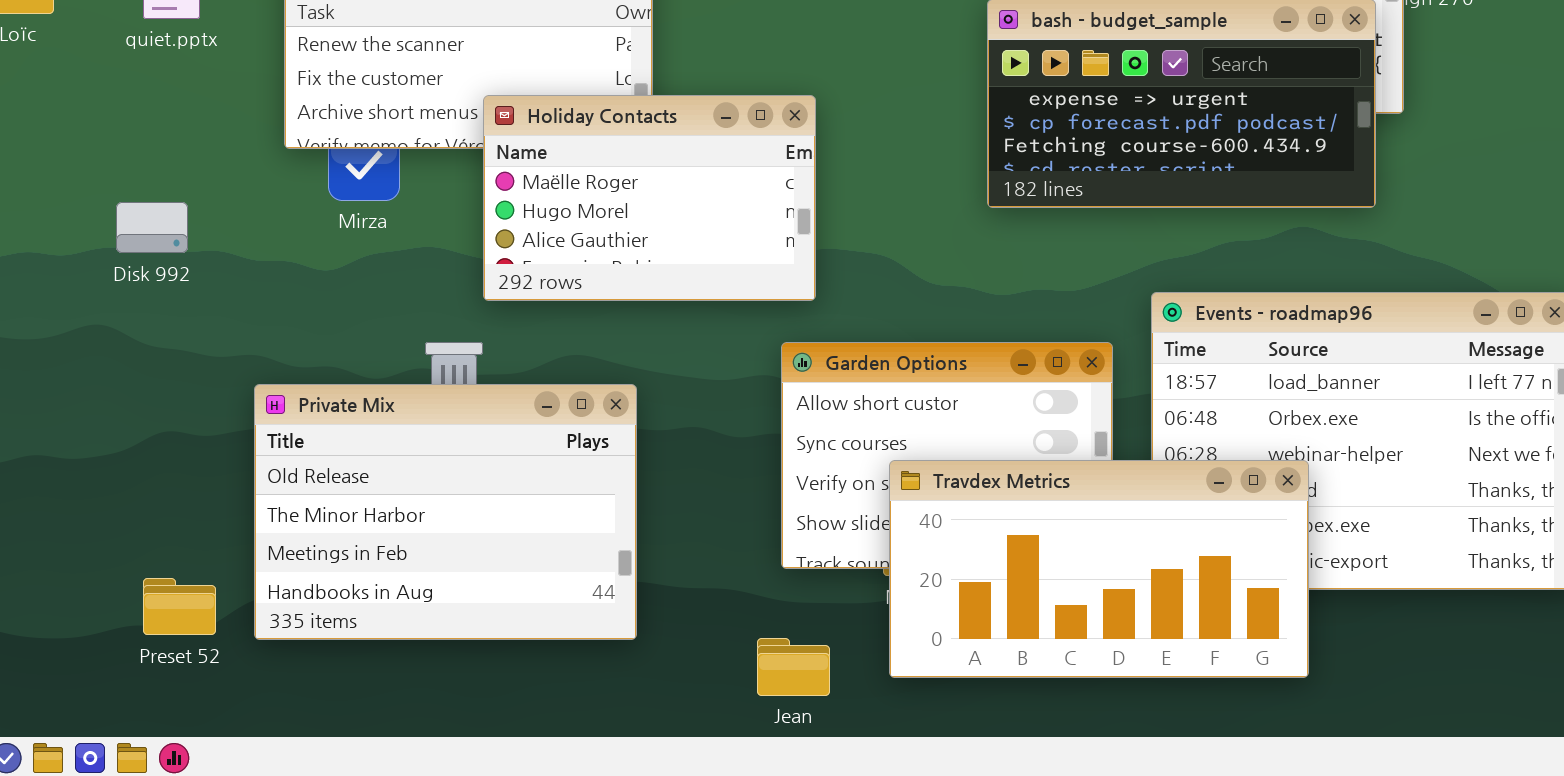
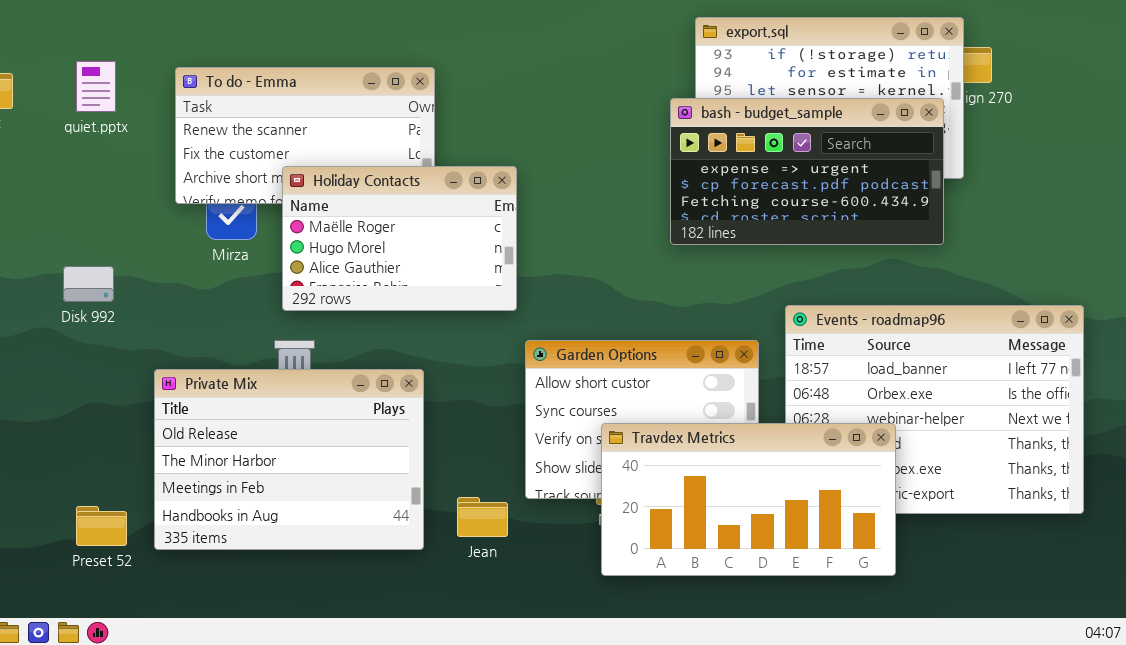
Holiday Contacts: [483,95,816,301] -> [282,166,517,311], moved
Disk 992: [116,202,188,253] -> [63,266,114,302], moved
Jean: [757,638,830,696] -> [457,497,508,537], moved

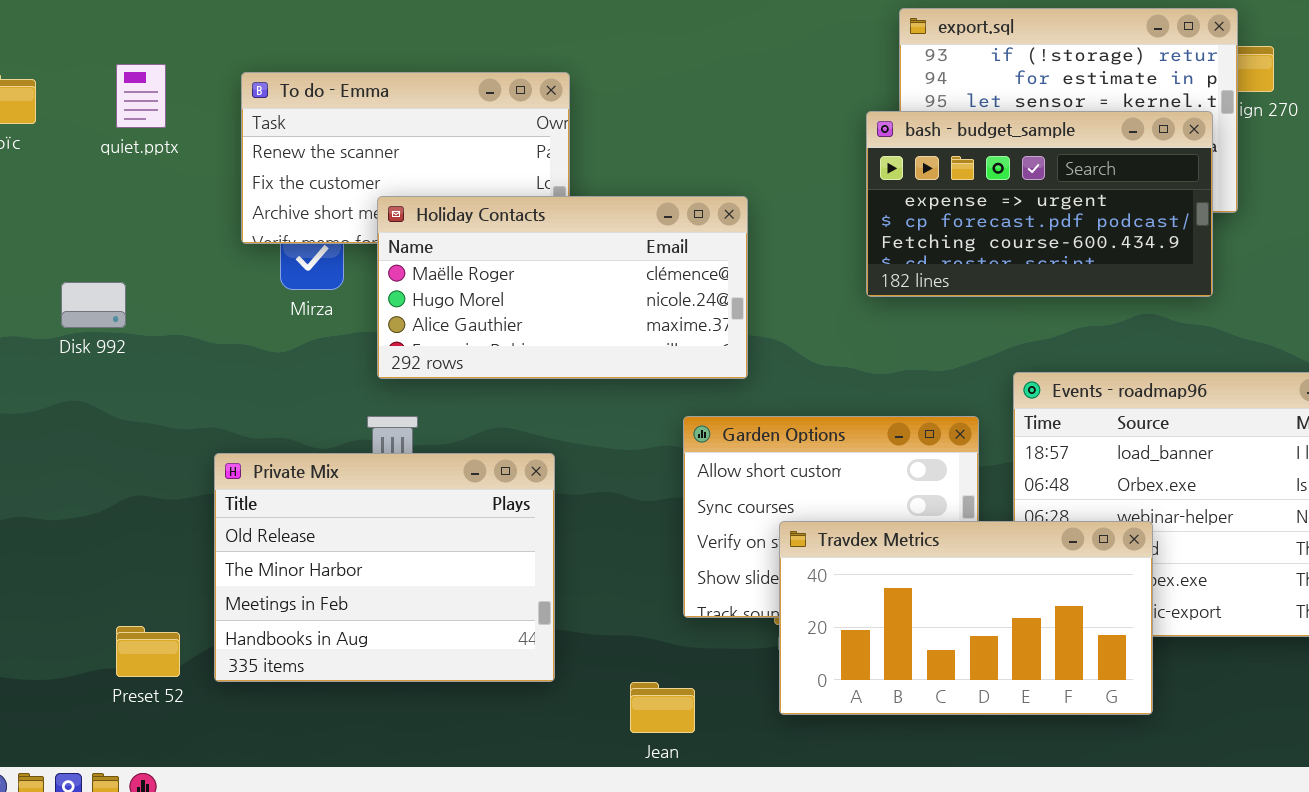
Holiday Contacts: [282,166,517,311] -> [377,196,748,379], resized
Disk 992: [63,266,114,302] -> [61,282,126,328], moved
Jean: [457,497,508,537] -> [630,682,695,733], moved

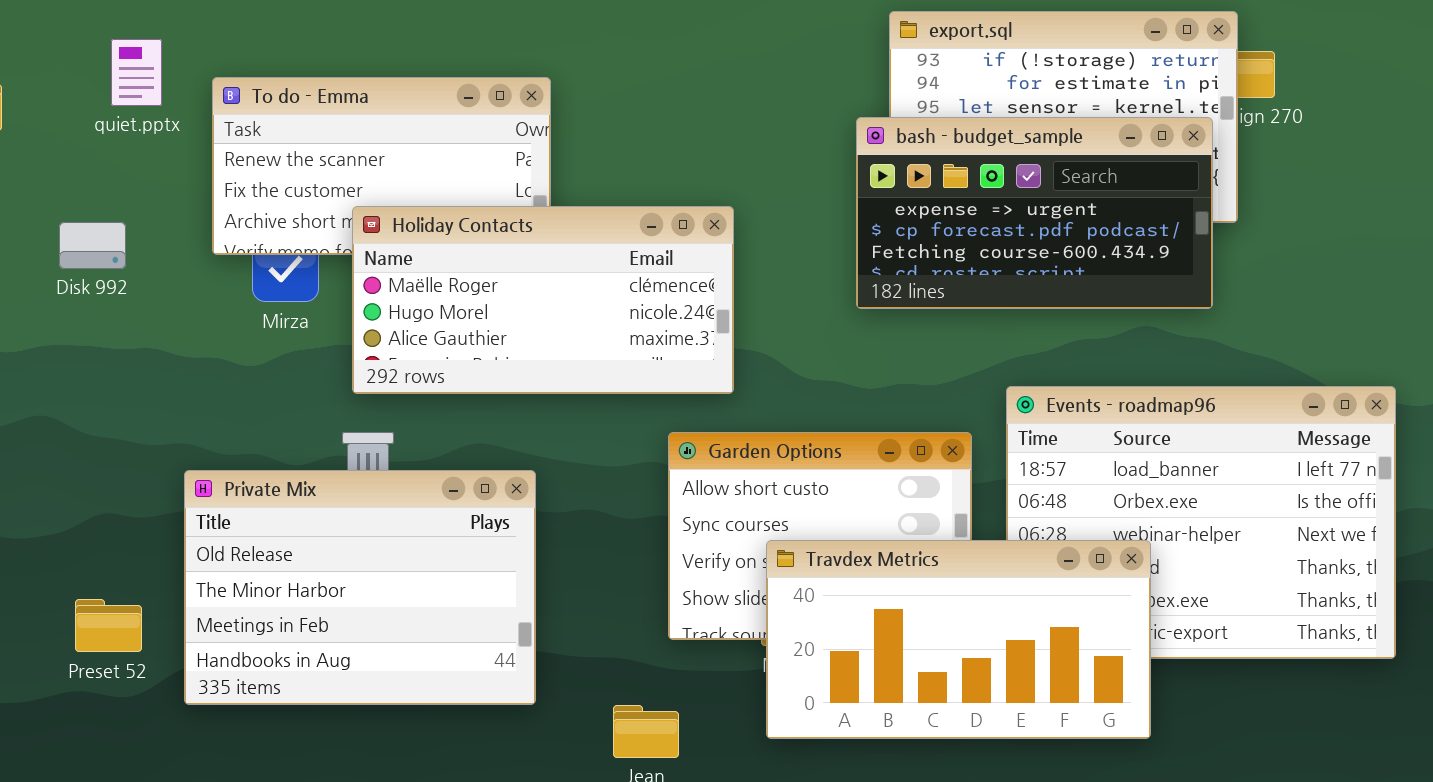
quiet.pptx: [116,64,166,128] -> [111,39,162,106], moved
Disk 992: [61,282,126,328] -> [59,222,126,269], moved
Preset 52: [116,626,180,677] -> [75,599,142,652], moved

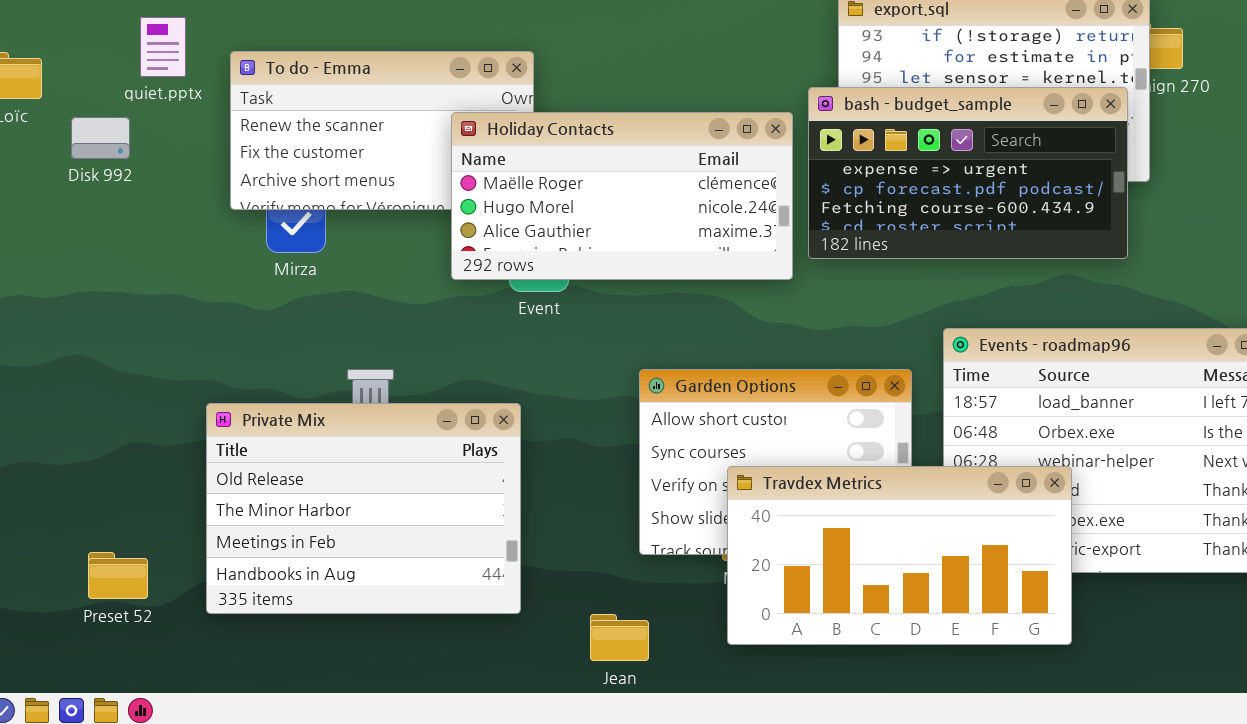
Holiday Contacts: [352,206,734,394] -> [451,112,793,280], moved
Disk 992: [59,222,126,269] -> [71,117,130,159], moved
Preset 52: [75,599,142,652] -> [88,552,148,599], moved

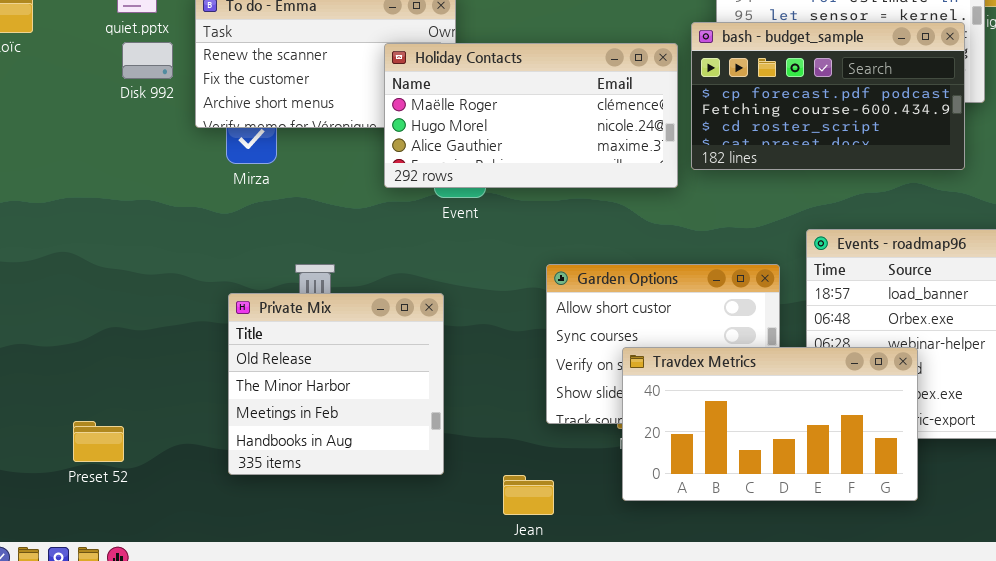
bash - budget_sample: [808,87,1128,259] -> [691,22,965,170], scrolled down 1 row
Disk 992: [71,117,130,159] -> [122,42,173,79], moved
Private Mix: [206,403,521,614] -> [228,293,444,475], resized

